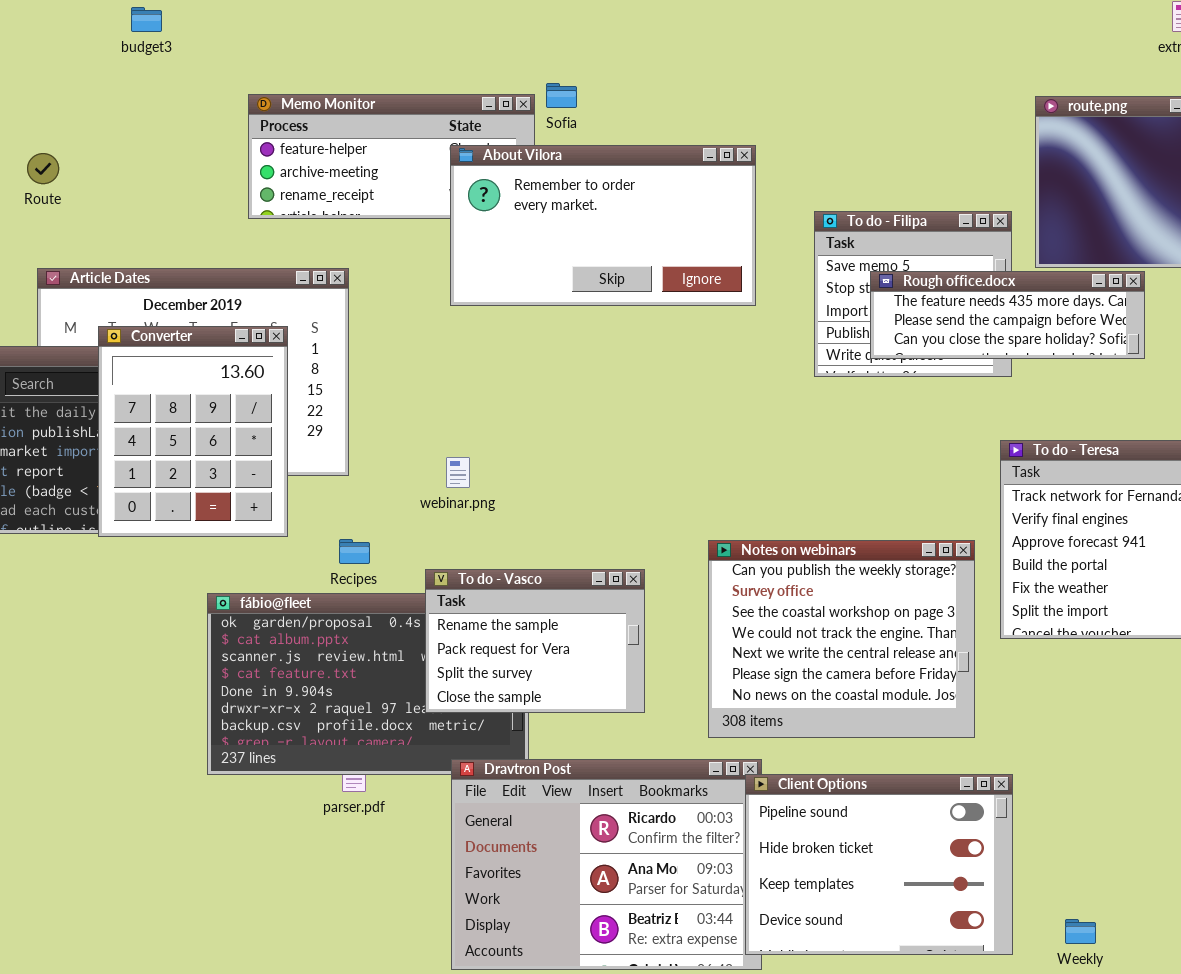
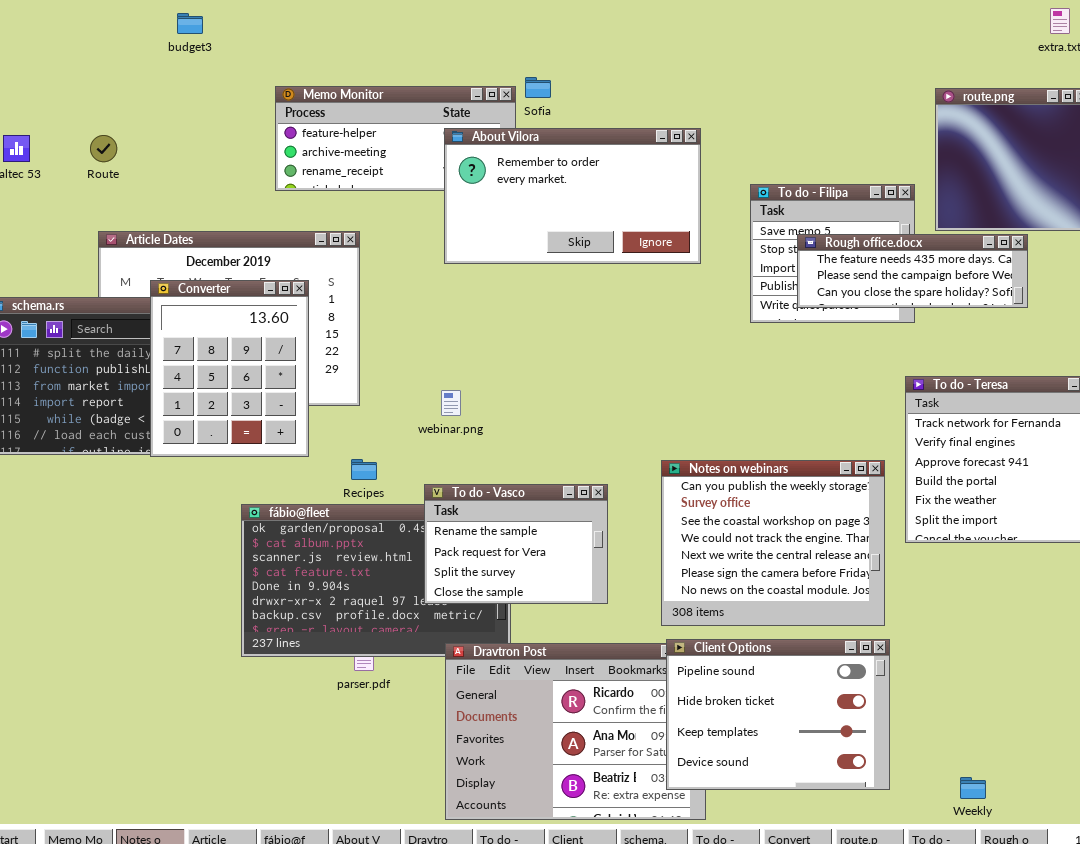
Client Options: [745,774,1013,955] -> [666,639,890,790], moved

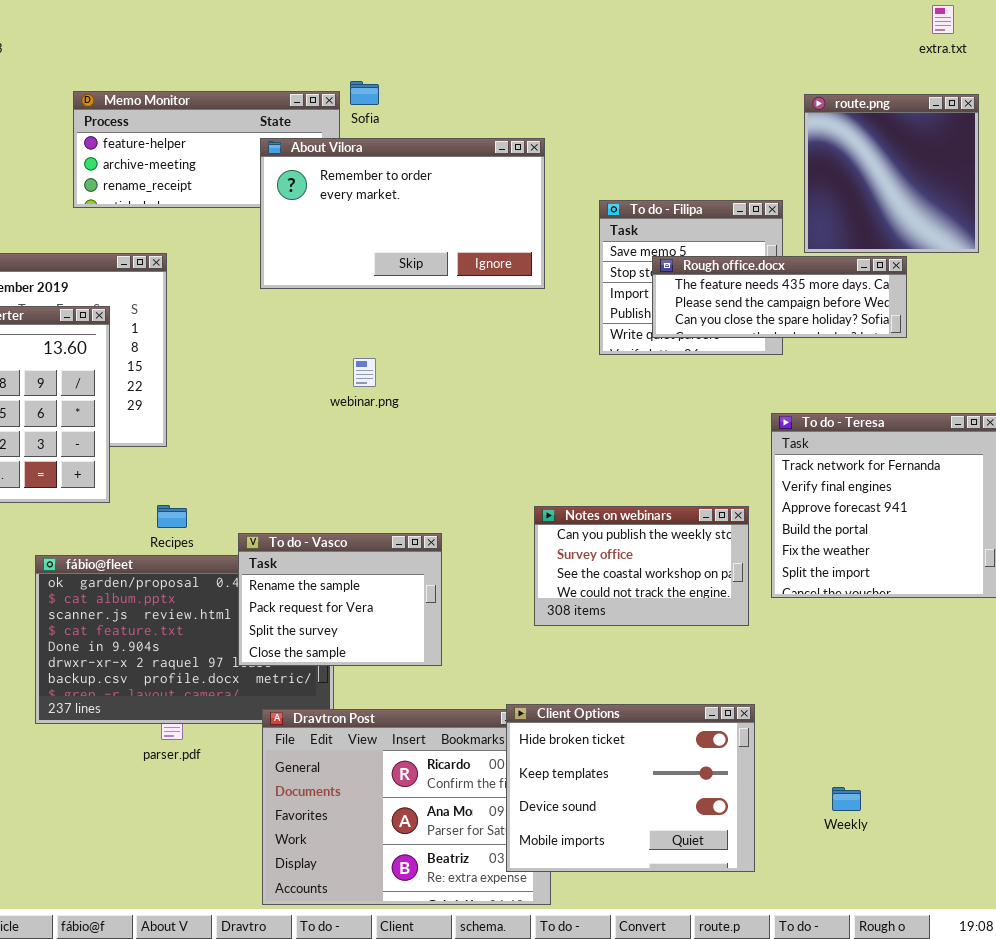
webinar.png: [441,390,461,416] -> [353,358,376,387], moved
Notes on webinars: [661,460,885,626] -> [534,506,749,626], resized
Client Options: [666,639,890,790] -> [506,704,755,872], scrolled down 1 row
Weekly: [960,777,986,799] -> [832,787,861,811], moved

